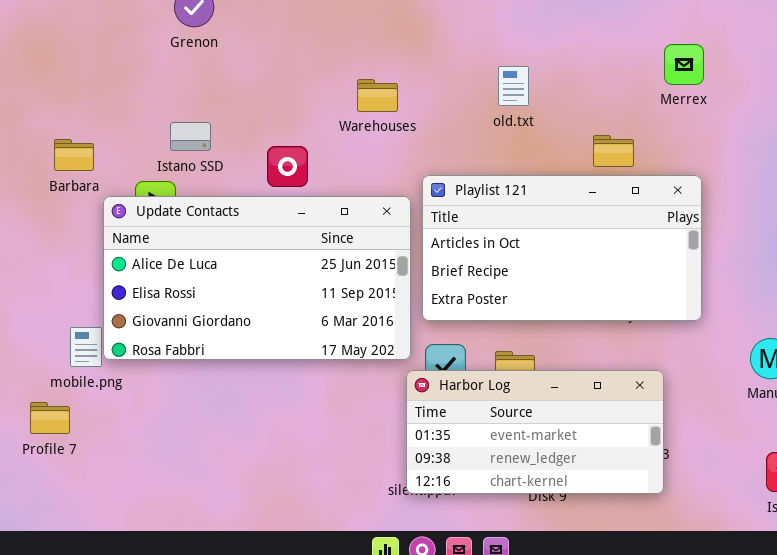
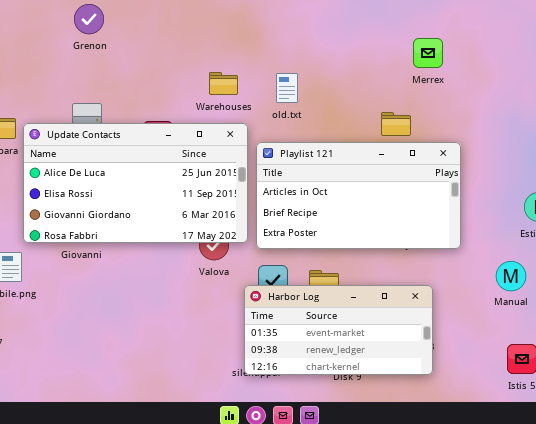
Merrex: [664,44,704,85] -> [413,38,443,68], moved
old.txt: [498,66,529,106] -> [276,73,298,103], moved
Update Contacts: [103,196,411,360] -> [23,123,248,243], moved

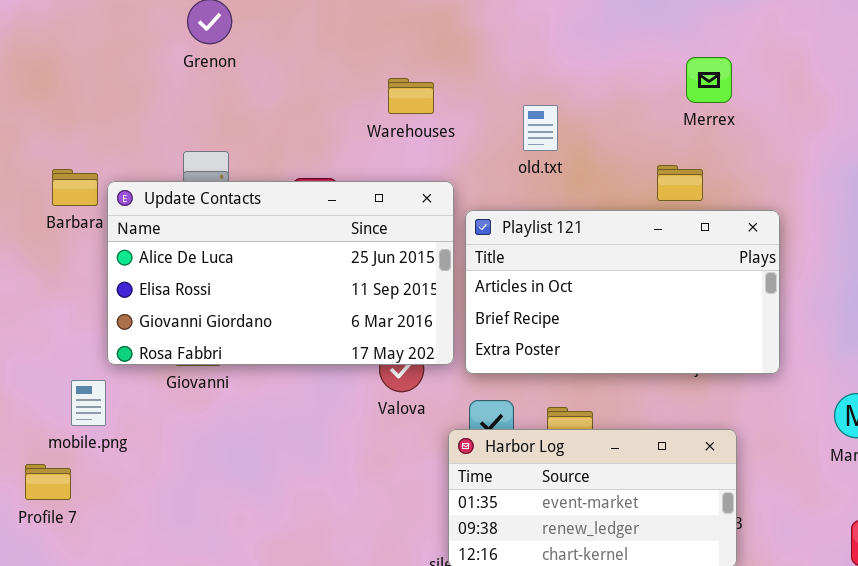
Merrex: [413,38,443,68] -> [686,57,732,103], moved
Warehouses: [209,72,238,95] -> [388,78,434,114], moved
old.txt: [276,73,298,103] -> [523,105,558,151], moved

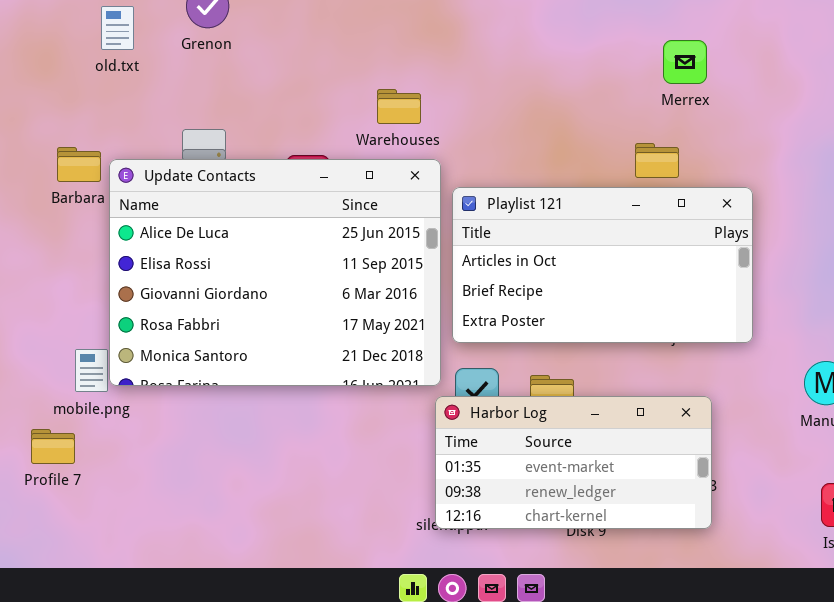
Warehouses: [388,78,434,114] -> [377,89,421,124], moved
old.txt: [523,105,558,151] -> [101,6,134,50], moved
Update Contacts: [107,181,454,365] -> [109,159,441,386], resized

